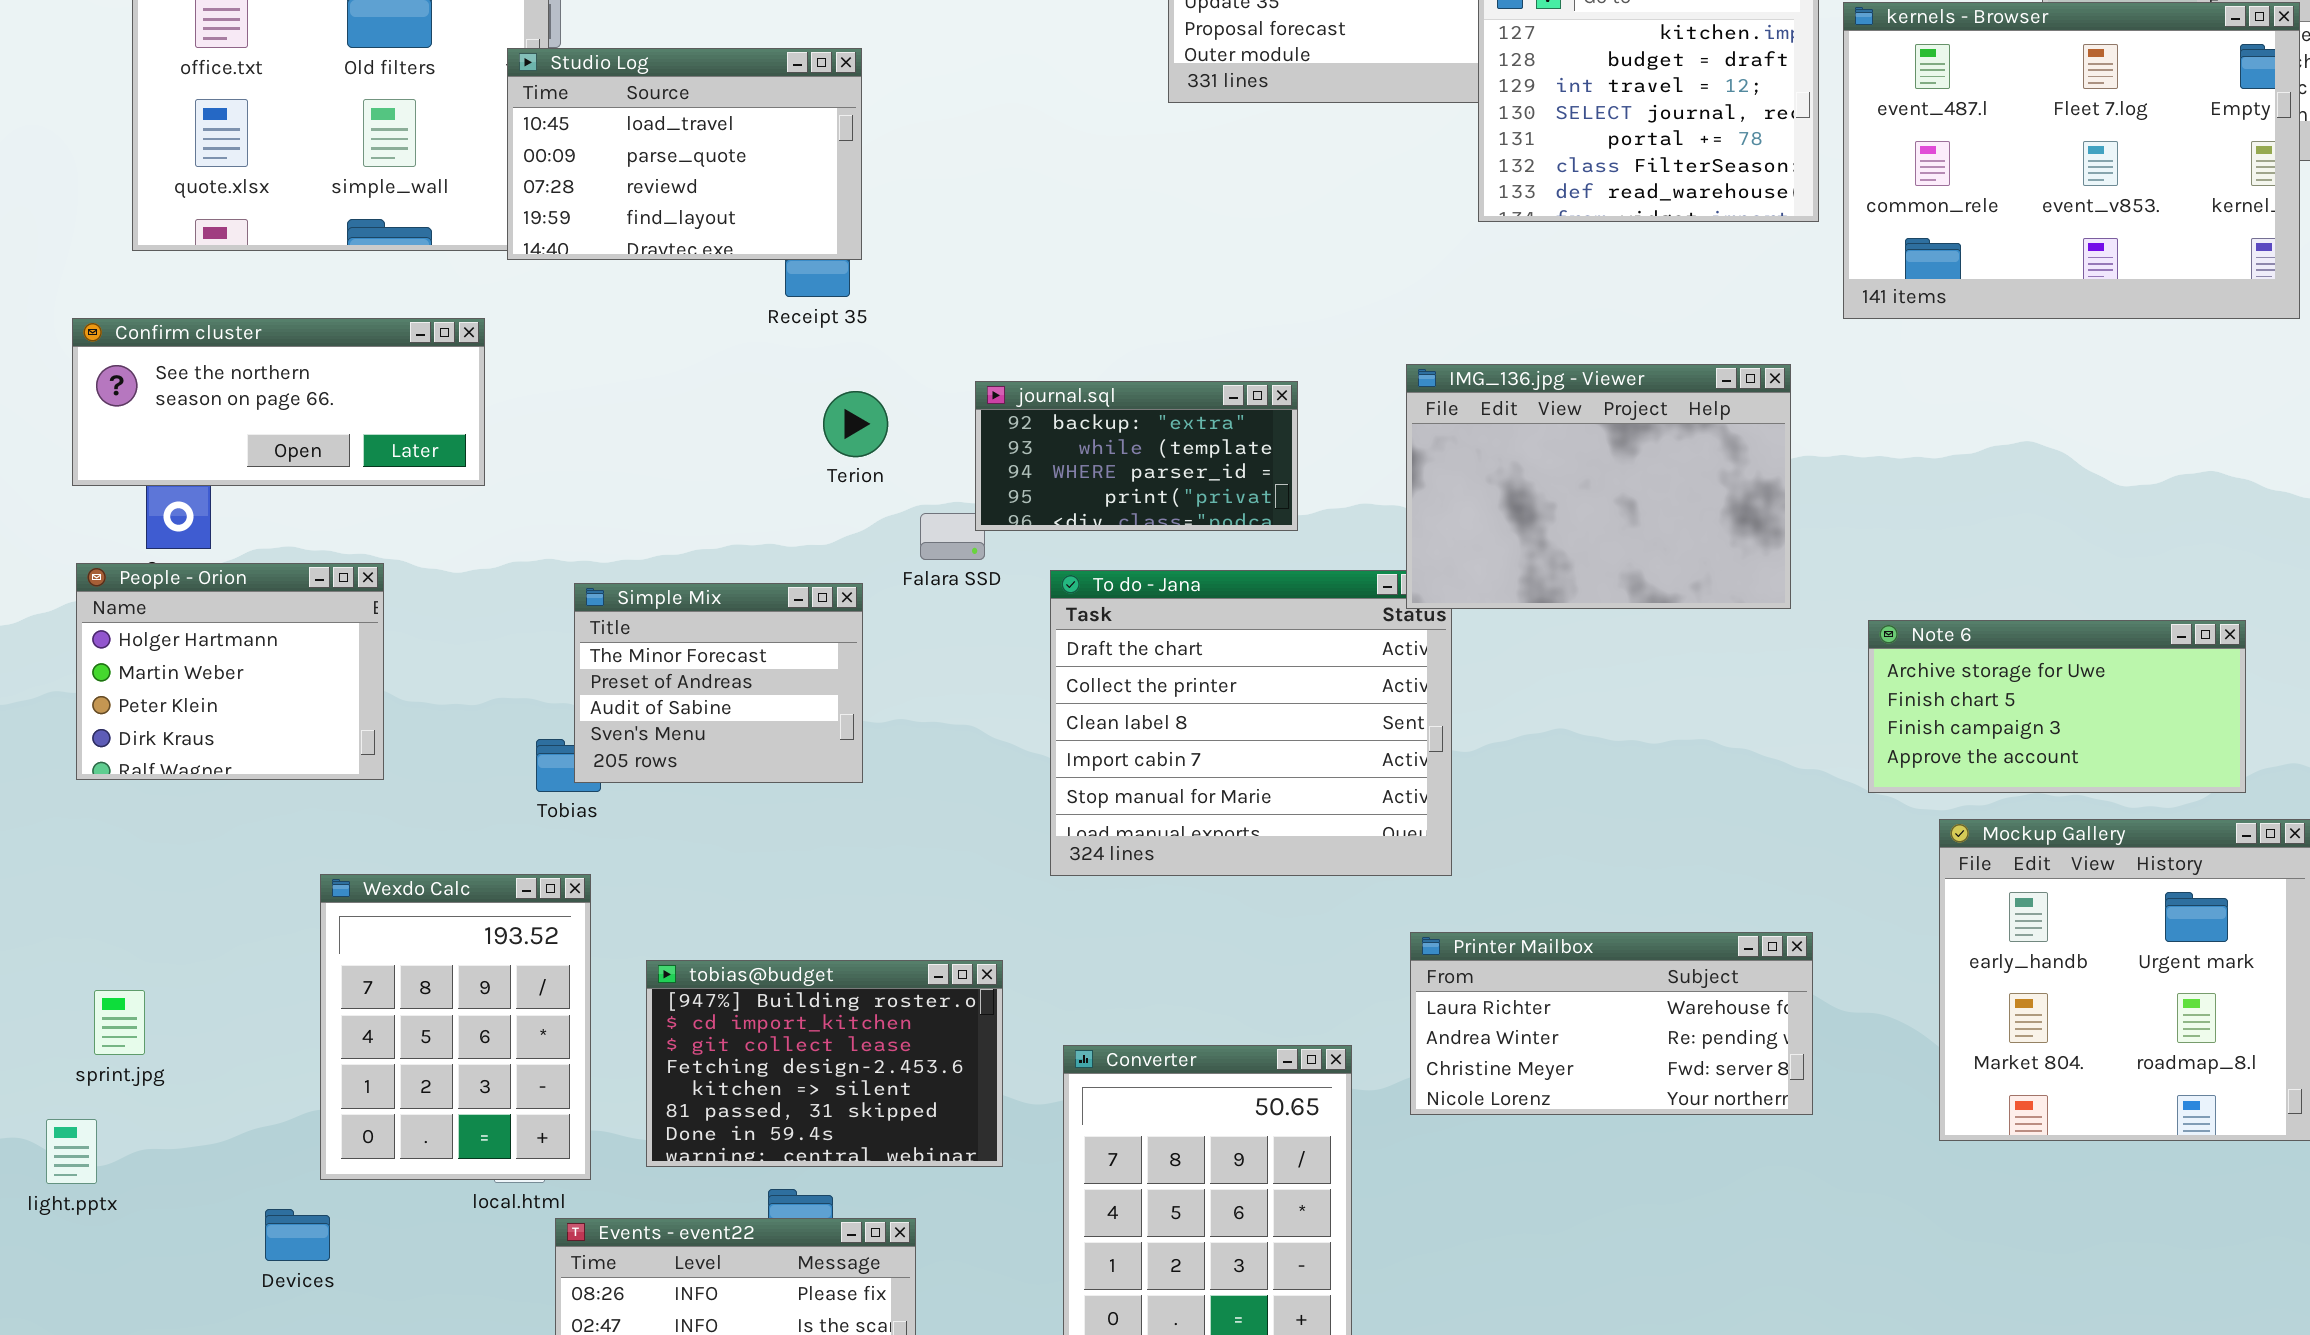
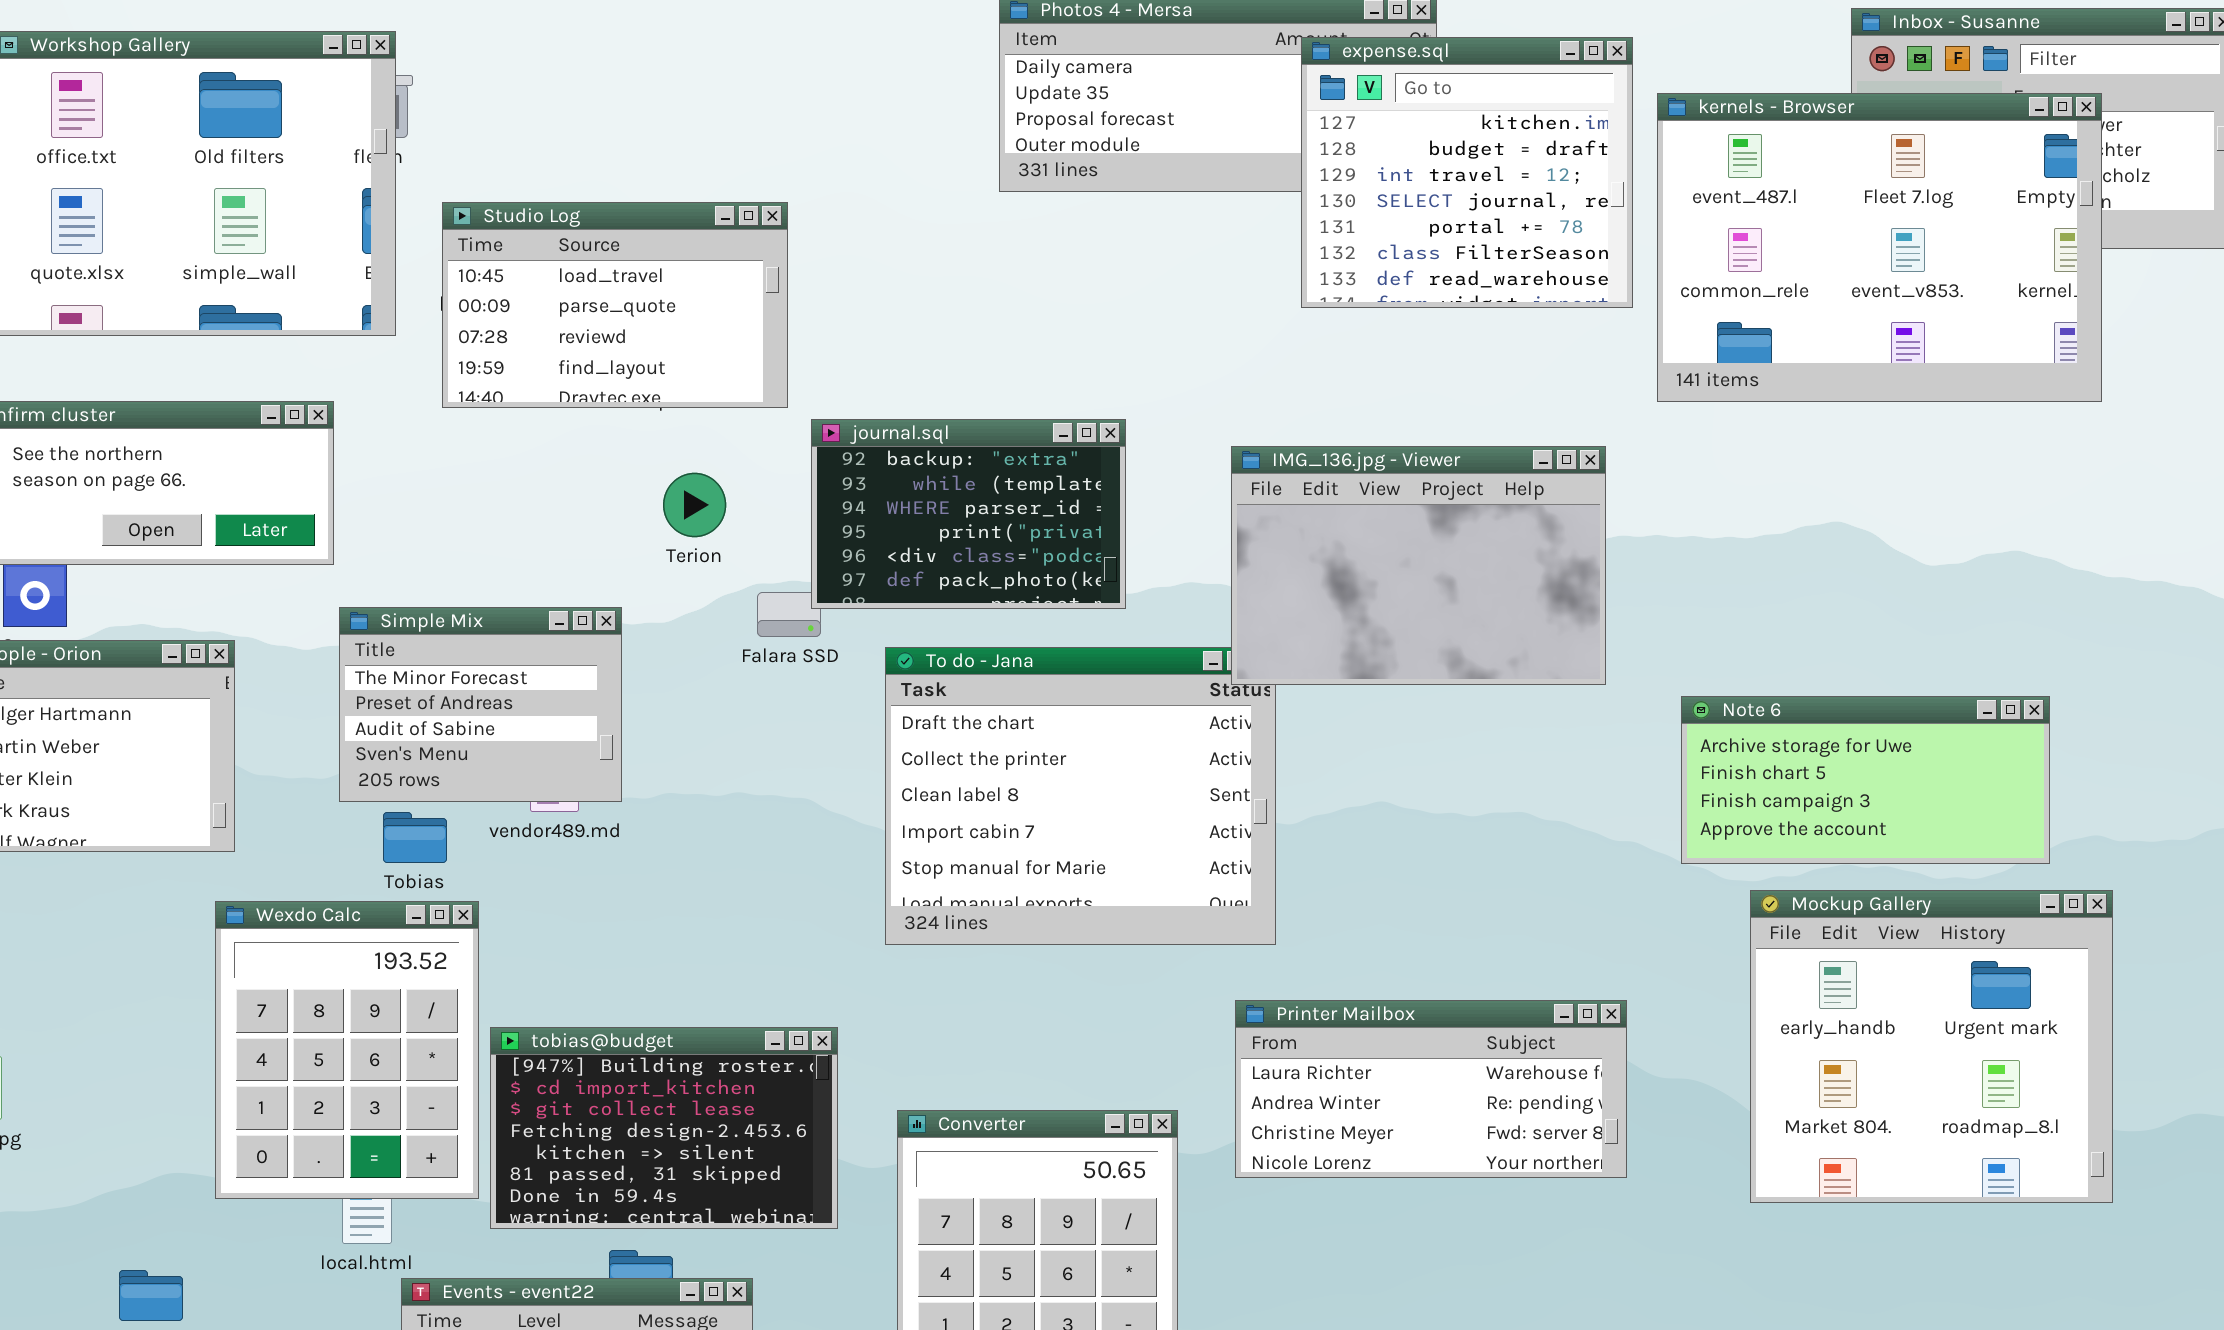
Studio Log: [507,48,862,260] -> [442,202,788,408], moved
journal.sql: [975,381,1298,531] -> [811,419,1126,609], resized
Simple Mix: [574,583,863,783] -> [339,607,622,802], moved
Wexdo Calc: [320,874,591,1180] -> [215,901,479,1199], moved

